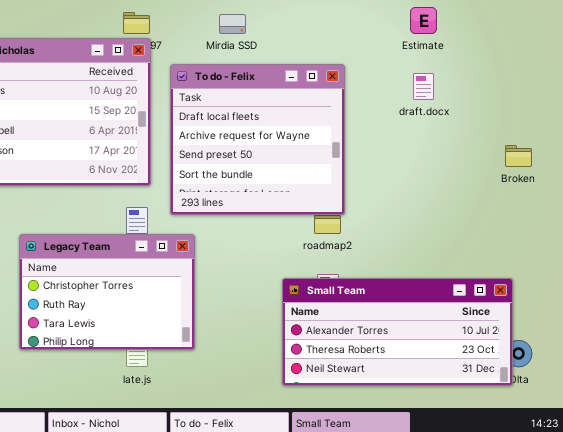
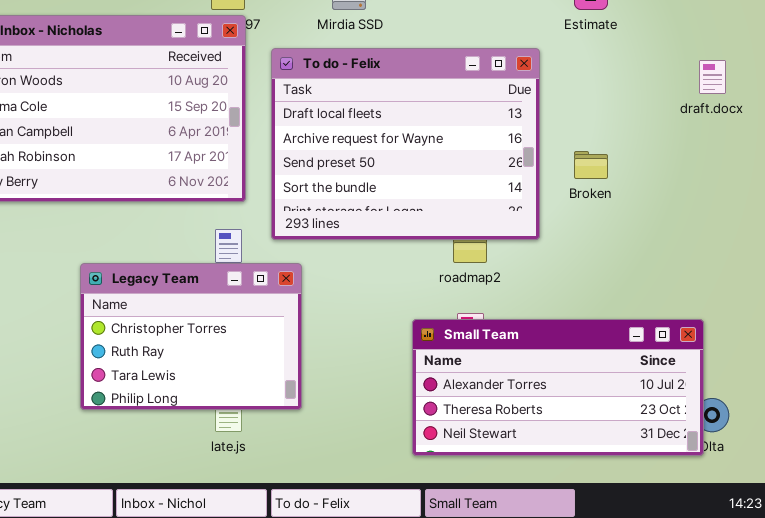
To do - Felix: [170,64,345,215] -> [271,48,540,240], resized
draft.docx: [413,73,434,100] -> [699,60,726,94], moved
Broken: [505,145,532,167] -> [574,151,608,179], moved

